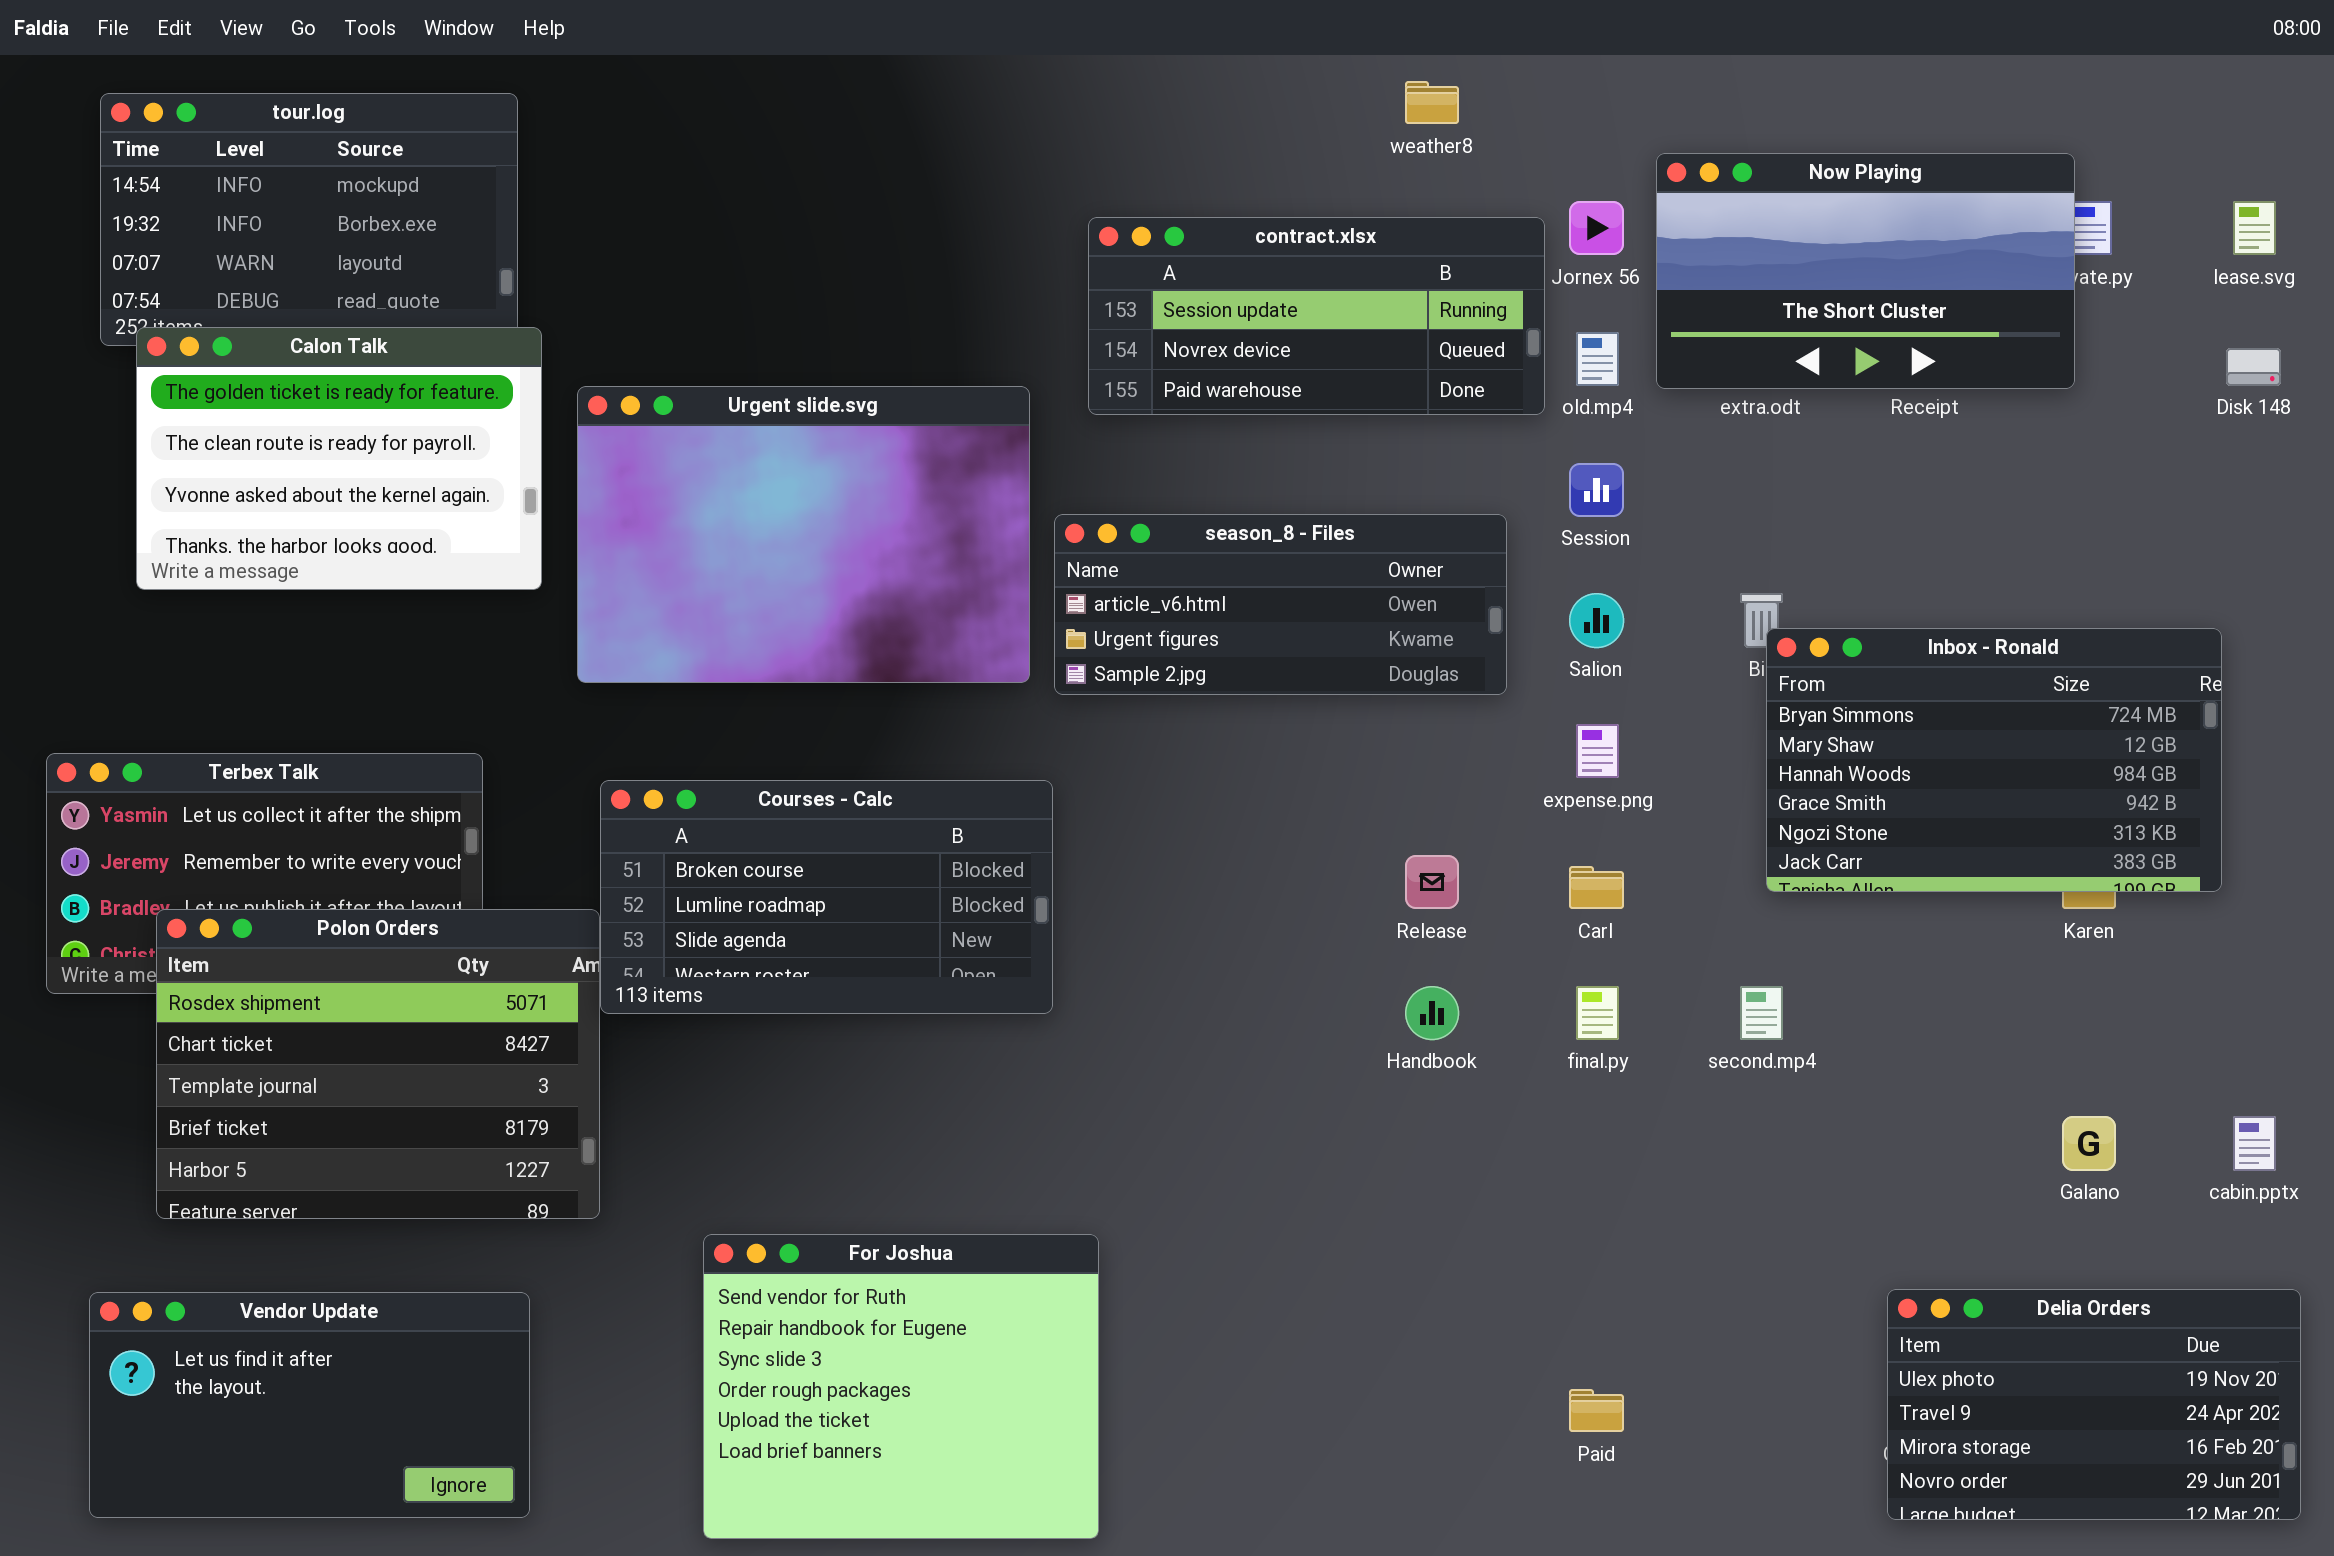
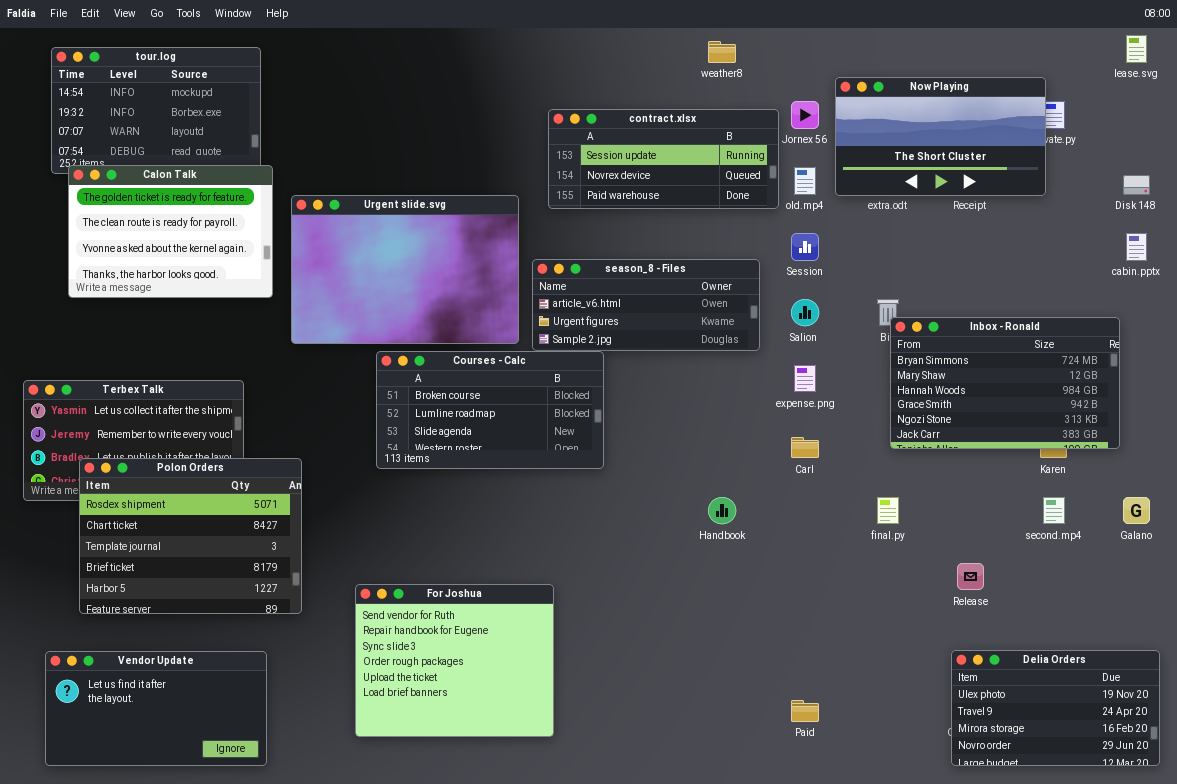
lease.svg: [2233,201,2276,255] -> [1126,35,1147,63], moved
Courses - Calc: [600,780,1053,1014] -> [376,351,604,469], moved
Release: [1405,855,1459,909] -> [957,563,984,590], moved
final.py: [1576,986,1619,1040] -> [877,497,899,524], moved
second.mp4: [1740,986,1783,1040] -> [1043,497,1065,524], moved
Galano: [2062,1116,2116,1171] -> [1123,497,1150,524], moved
cabin.pptx: [2233,1116,2276,1171] -> [1126,233,1147,261], moved
For Joshua: [703,1234,1099,1539] -> [355,584,554,737], moved

